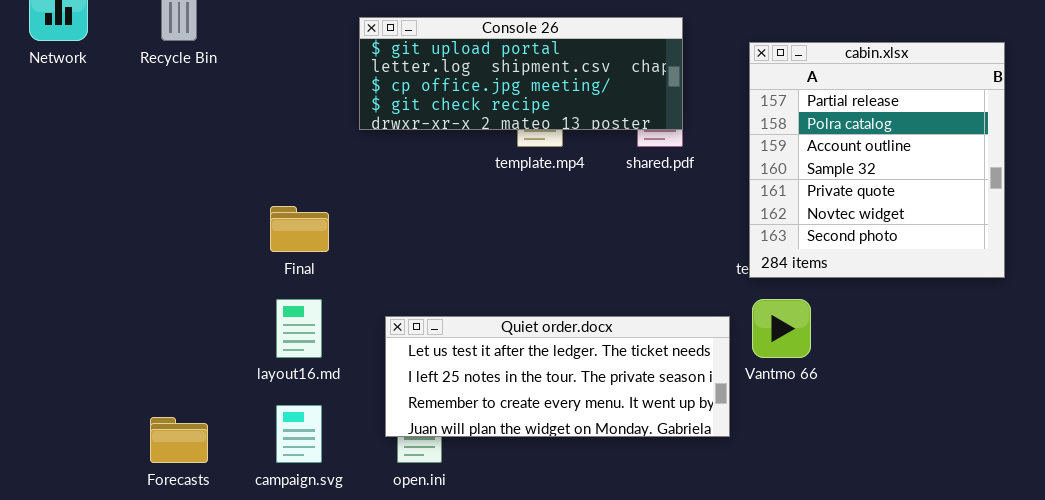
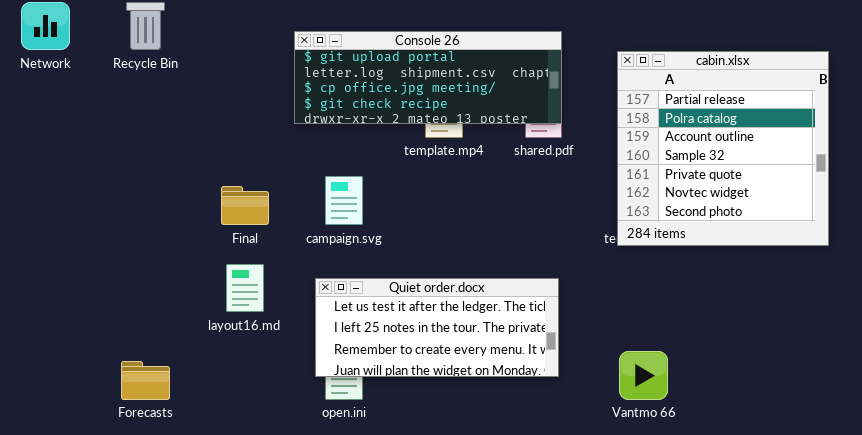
Vantmo 66: [752,299,811,358] -> [619,351,668,400], moved
Quiet order.docx: [385,316,730,437] -> [315,278,559,377], resized
campaign.svg: [276,405,322,463] -> [325,176,363,225], moved

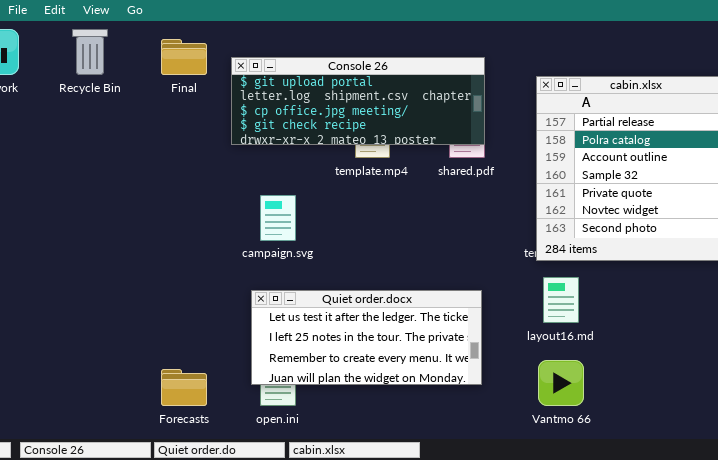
Final: [221,186,269,225] -> [161,39,207,75], moved
layout16.md: [226,264,264,312] -> [543,277,579,323], moved
Forecasts: [121,361,170,400] -> [161,369,207,406], moved

